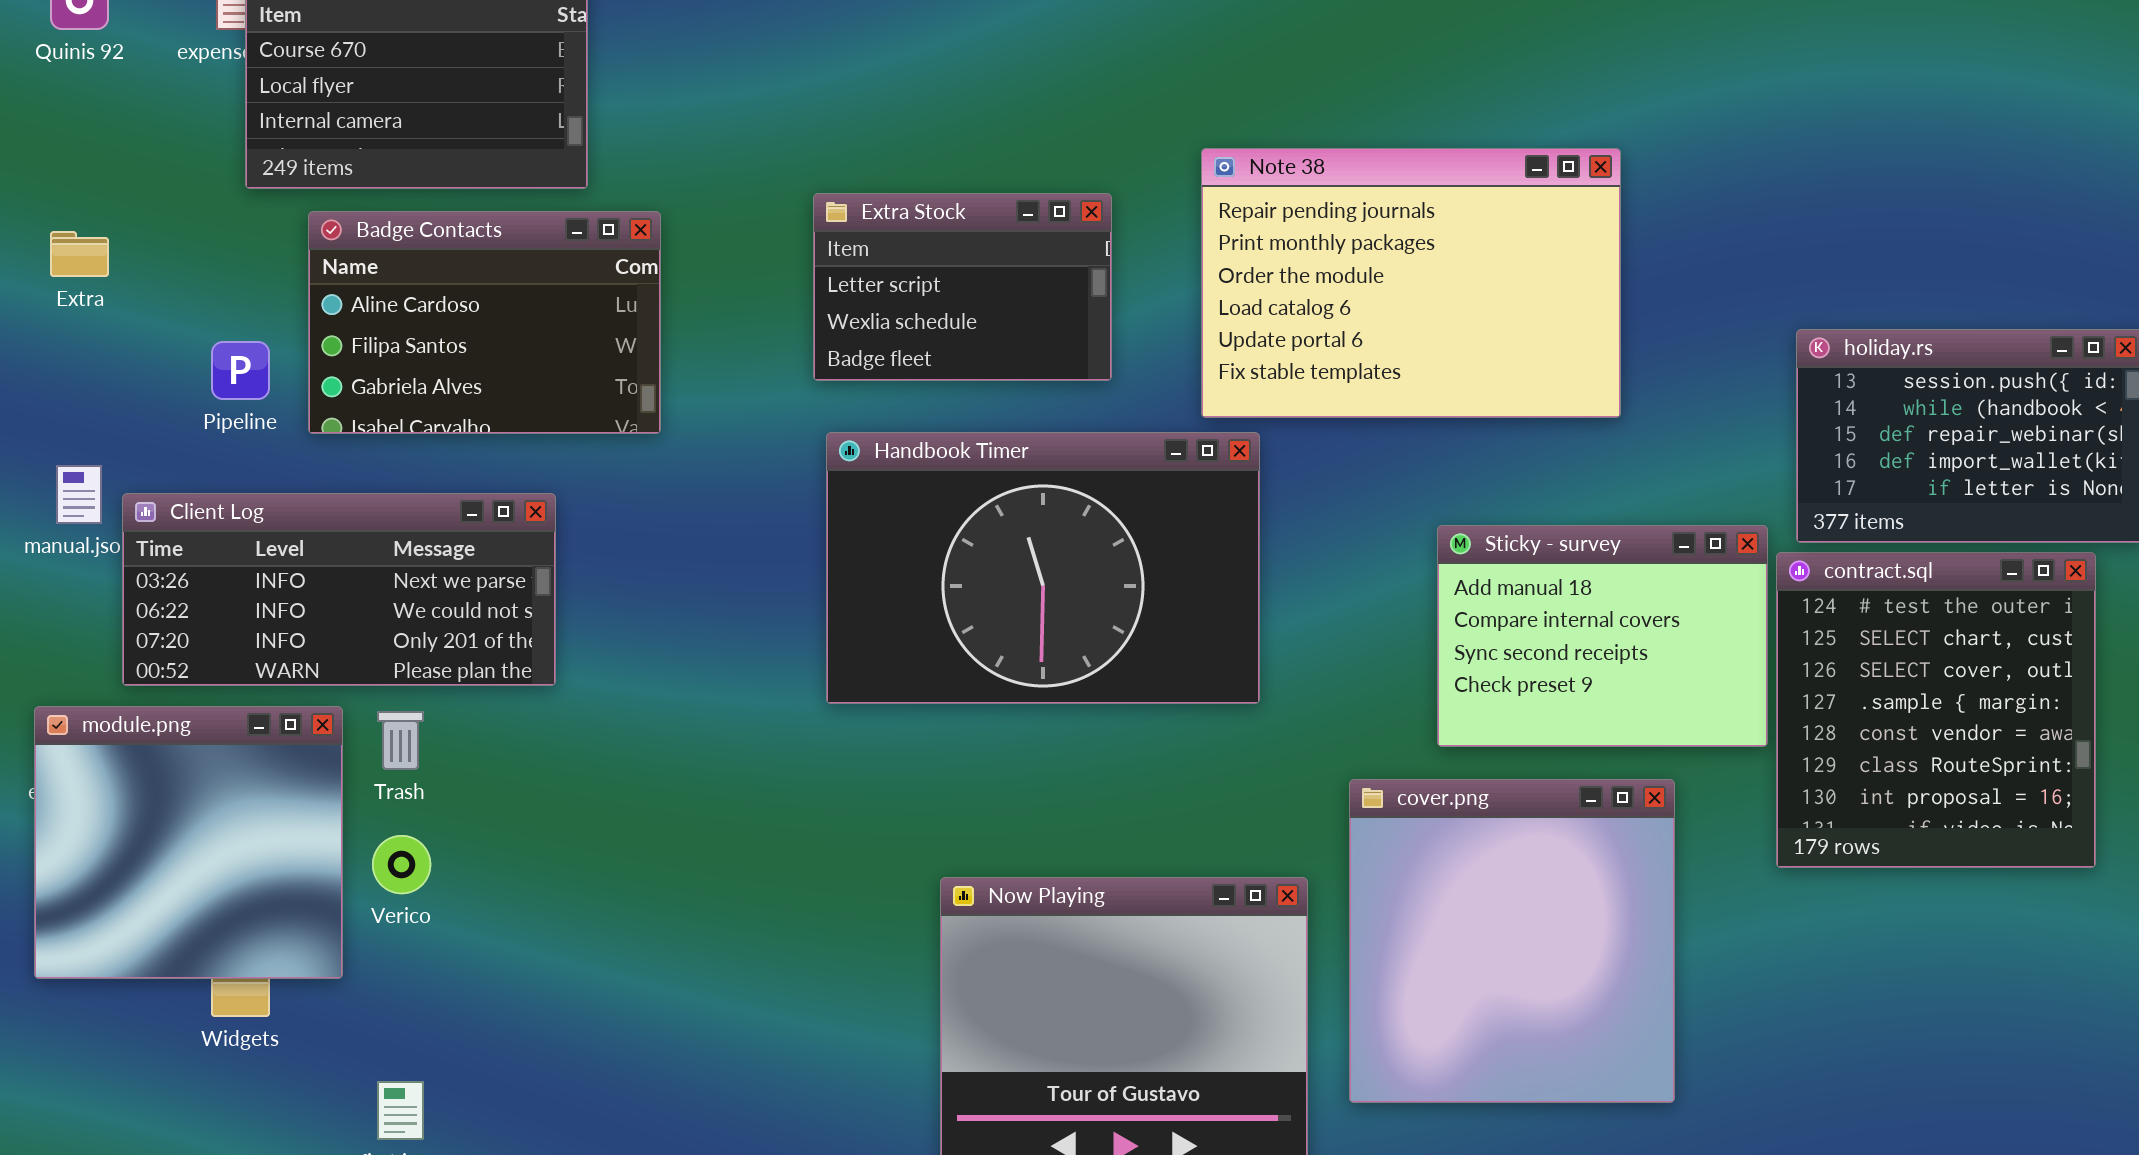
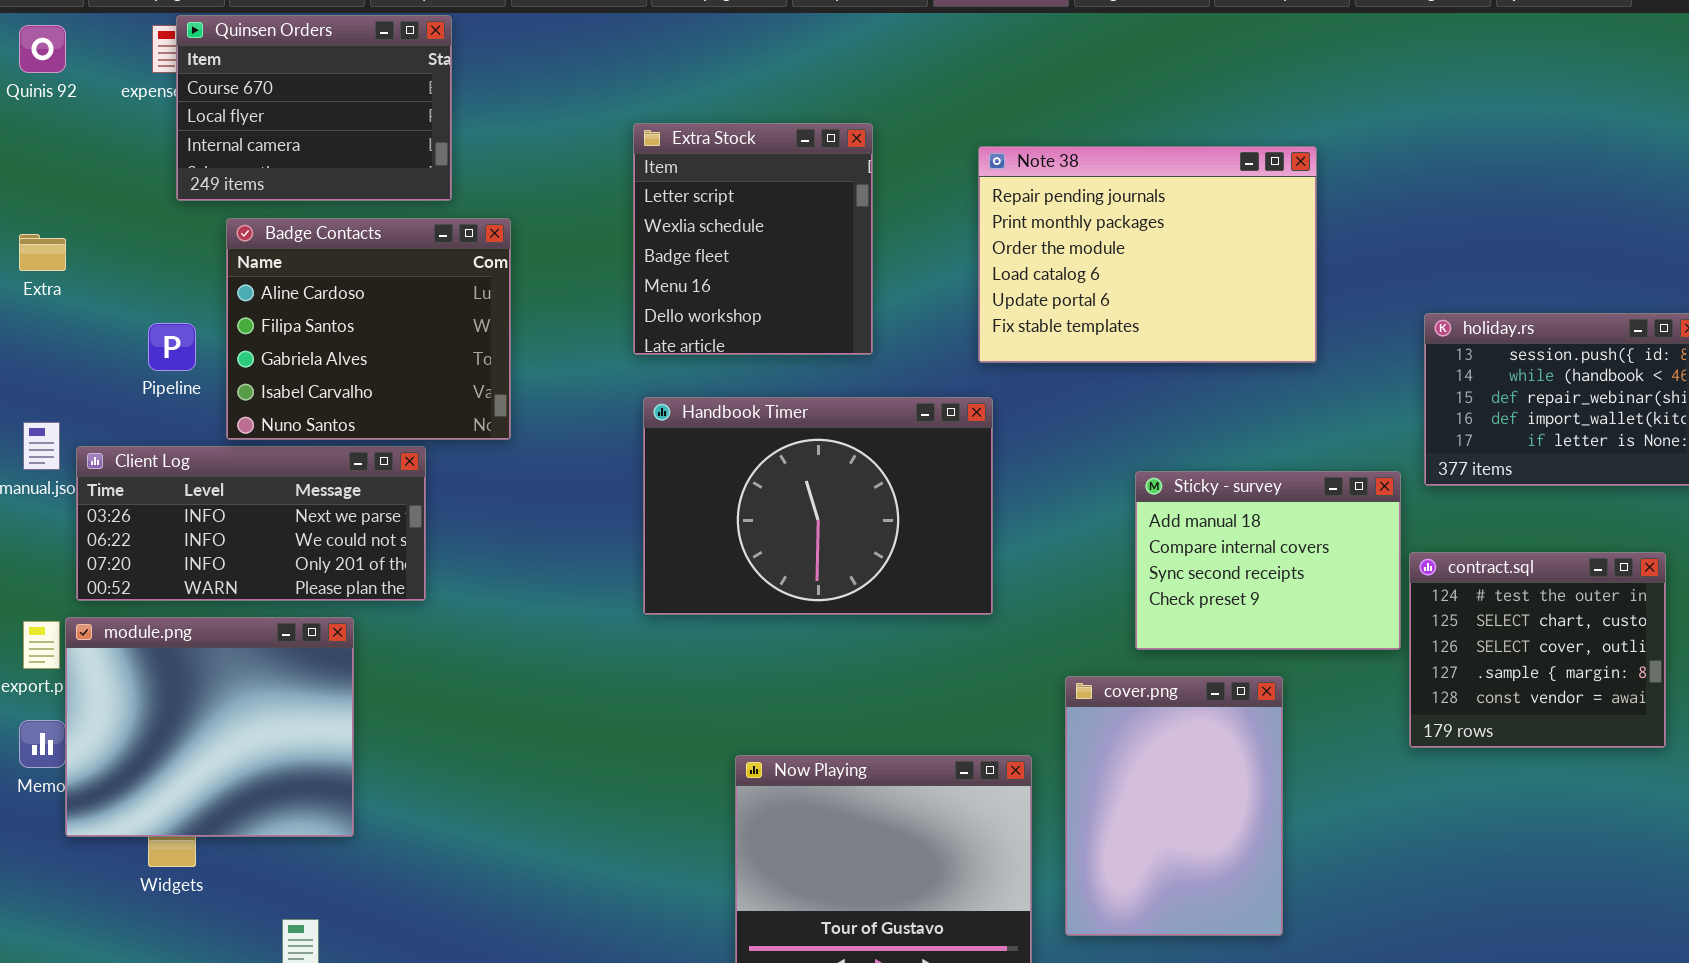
Note 38: [1201,148,1621,418] -> [978,146,1317,363], moved
Extra Stock: [813,193,1112,381] -> [633,123,873,355], resized
Badge Contacts: [308,211,661,434] -> [226,218,511,440], resized
contract.sql: [1776,552,2096,868] -> [1409,552,1666,748], resized
module.png: [34,706,343,979] -> [65,617,354,837], moved, resized
cover.png: [1349,779,1675,1103] -> [1065,676,1283,936], resized

